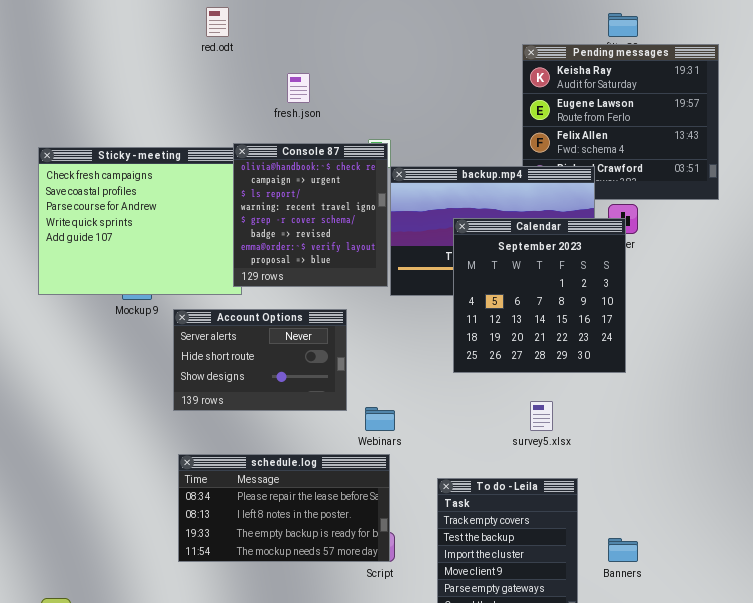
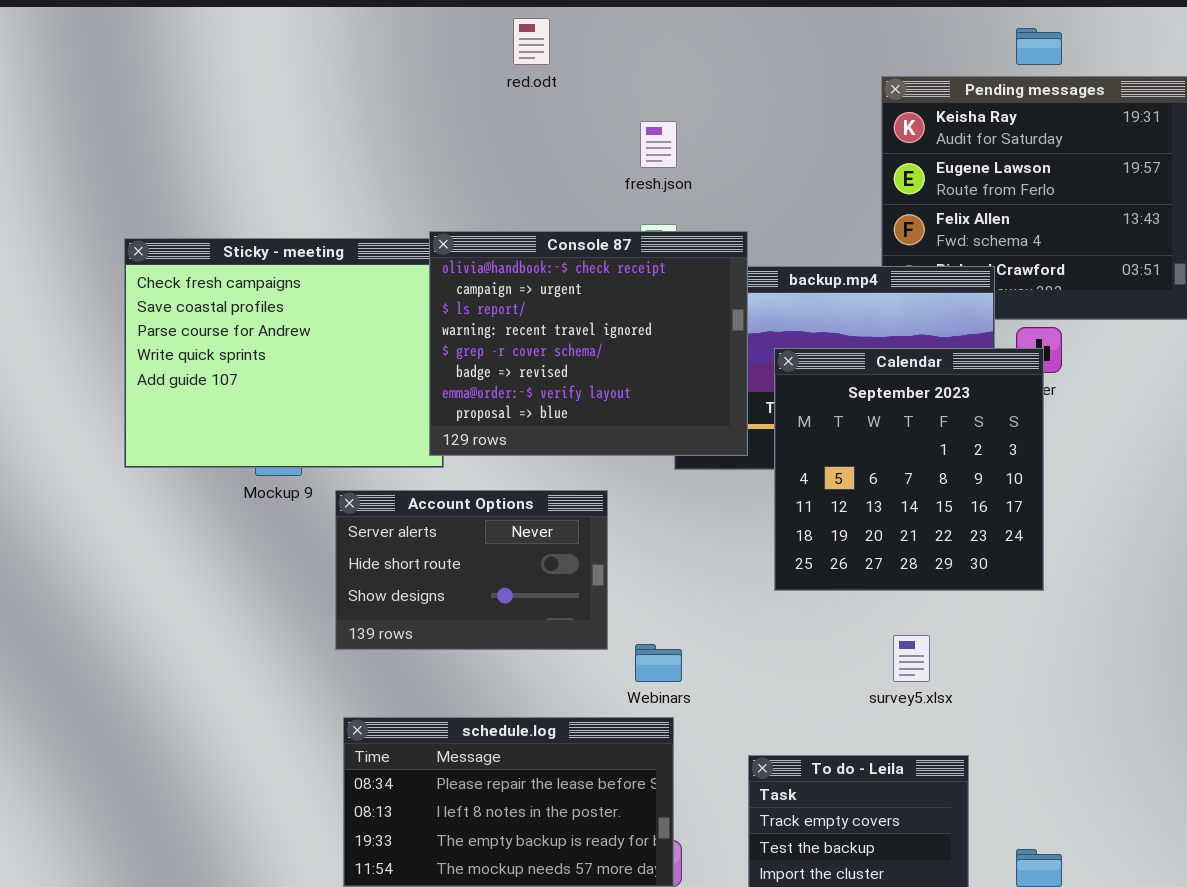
red.odt: [206,7,229,37] -> [513,18,550,65], moved
fresh.json: [287,73,310,103] -> [640,121,677,168], moved
Console 87: [233,143,388,287] -> [429,231,748,456], resized

